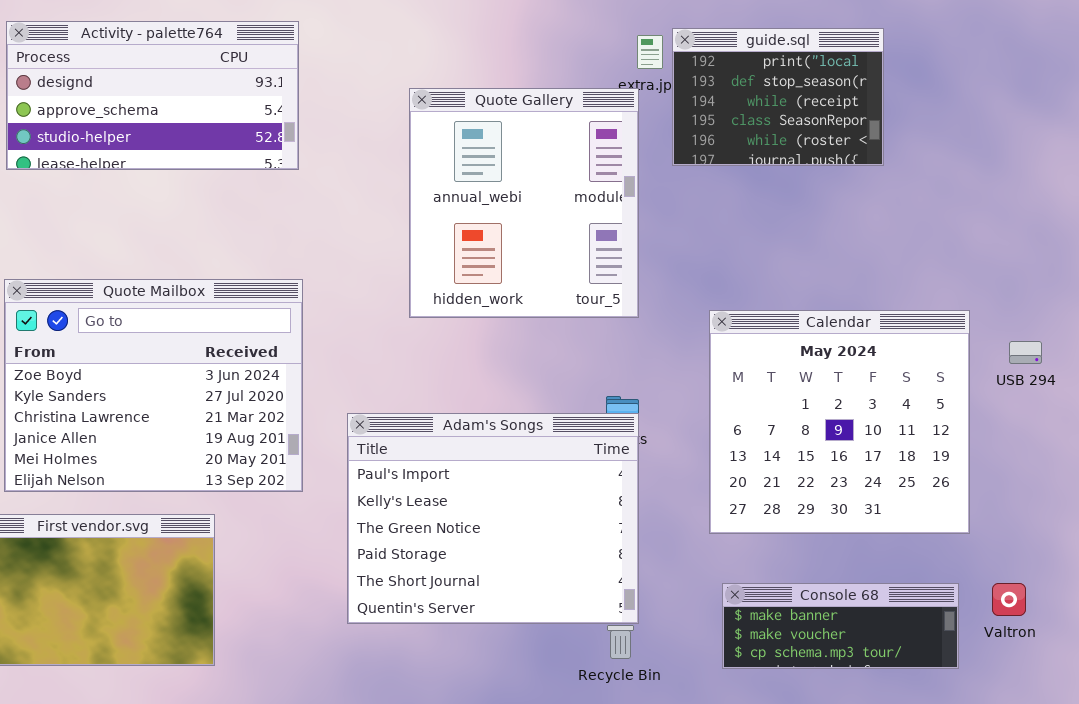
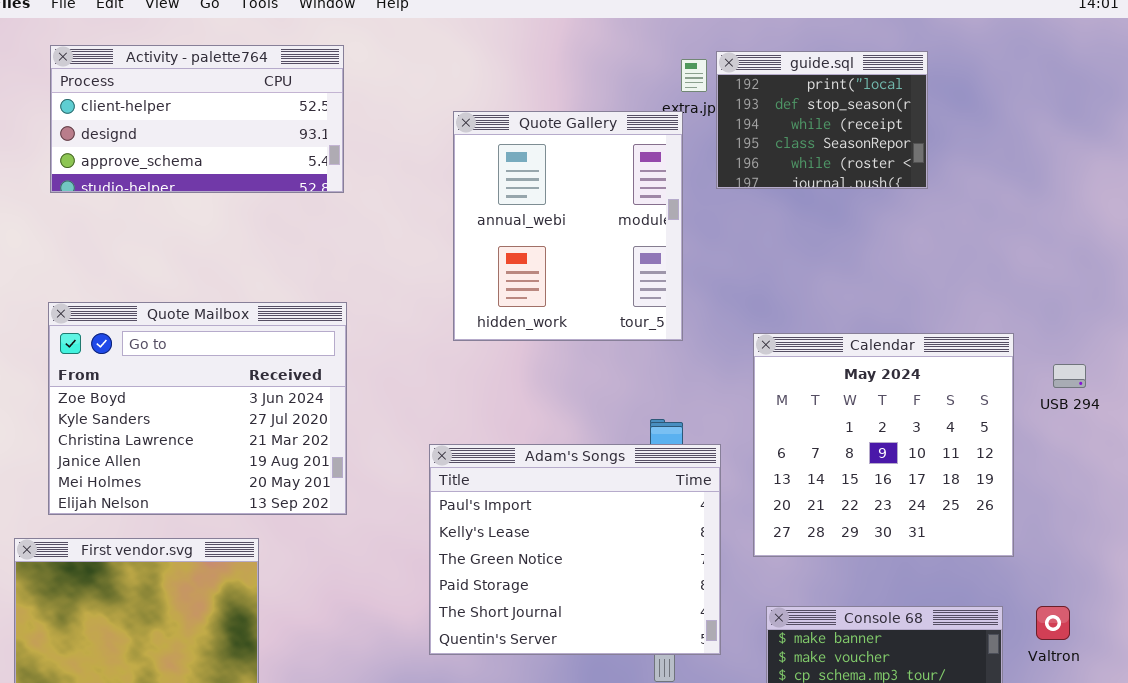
Activity - palette764: [6,21,299,170] -> [50,45,344,193], scrolled up 1 row
Adam's Songs: [347,413,639,624] -> [429,444,721,655], moved

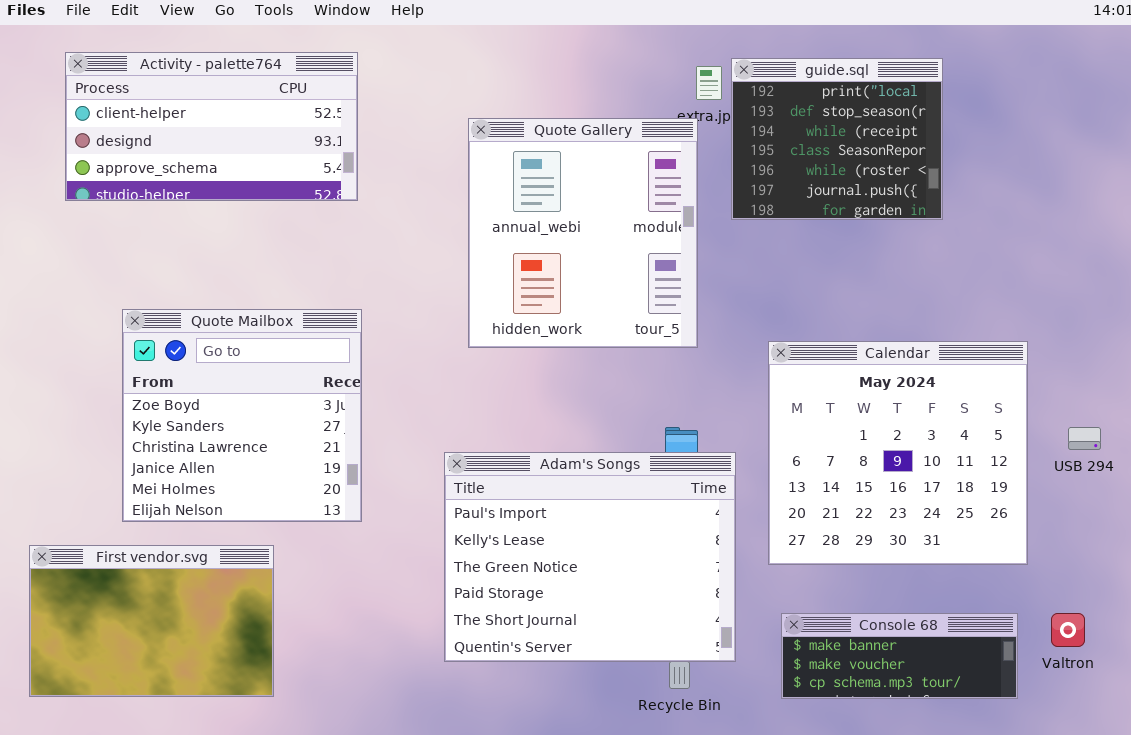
guide.sql: [716,51,928,189] -> [731,58,943,220], resized
Quote Mailbox: [48,302,347,515] -> [122,309,362,522], resized
USB 294: [1053,364,1086,388] -> [1068,427,1101,450], moved

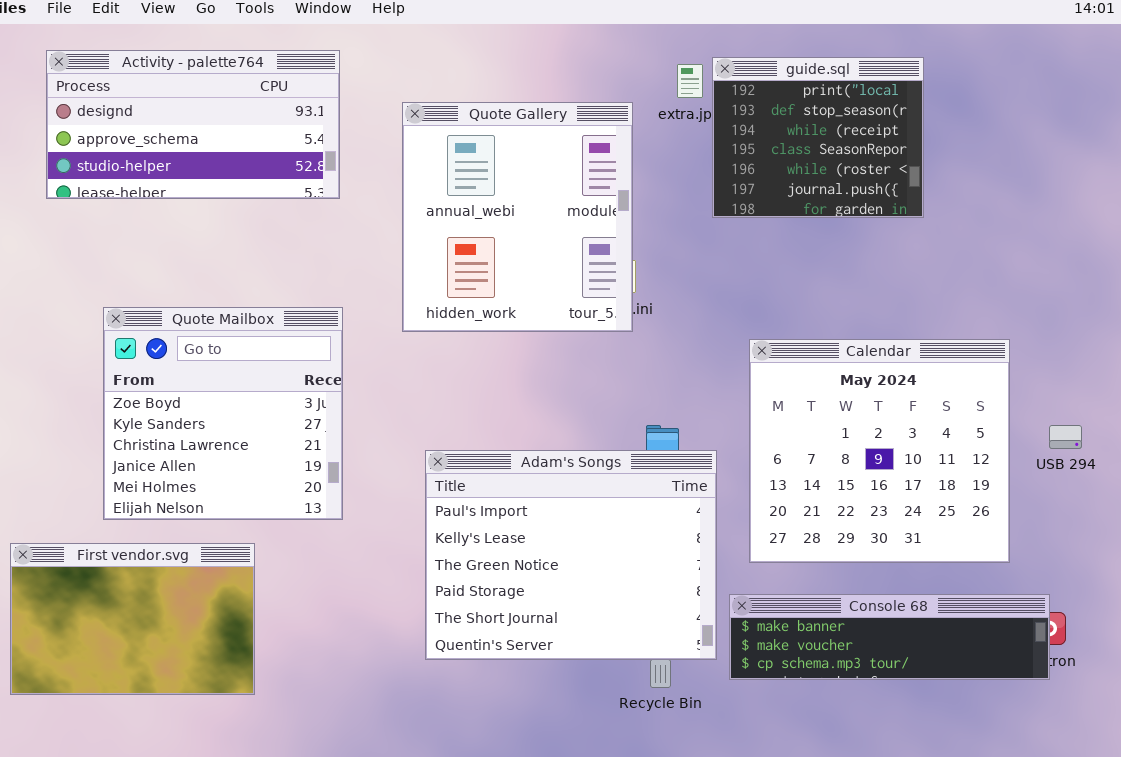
Activity - palette764: [65,52,358,201] -> [46,50,340,199], scrolled down 1 row
Quote Gallery: [468,118,698,348] -> [402,102,633,332], moved
Console 68: [781,613,1018,699] -> [729,594,1050,680], moved, resized

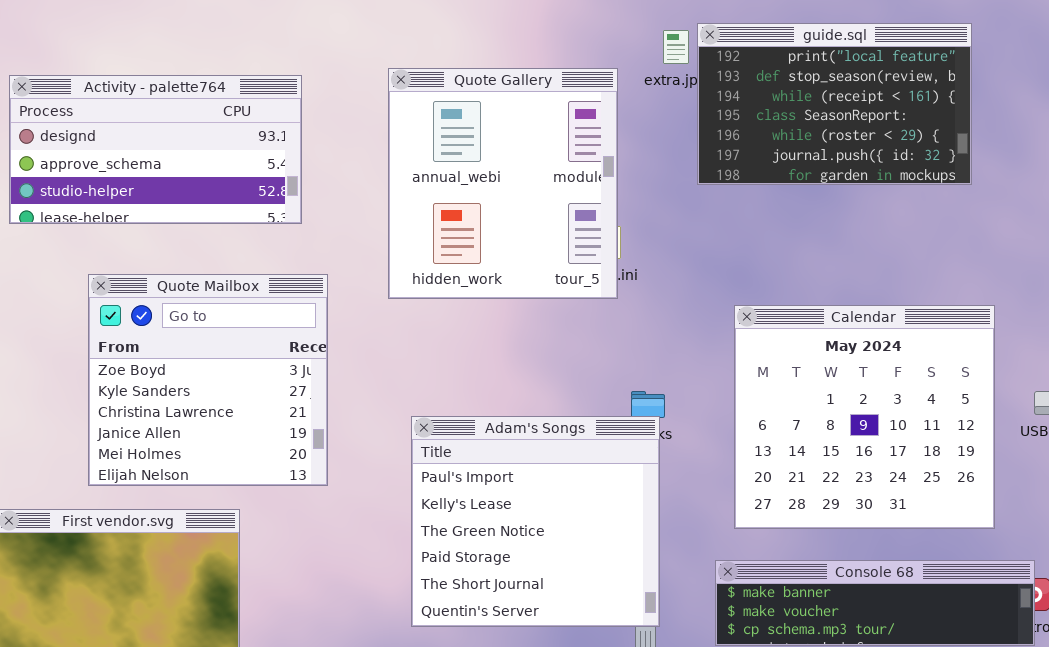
Activity - palette764: [46,50,340,199] -> [9,75,302,224], moved
guide.sql: [712,57,924,218] -> [697,23,972,185], resized
Adam's Songs: [425,450,717,660] -> [411,416,660,627], resized

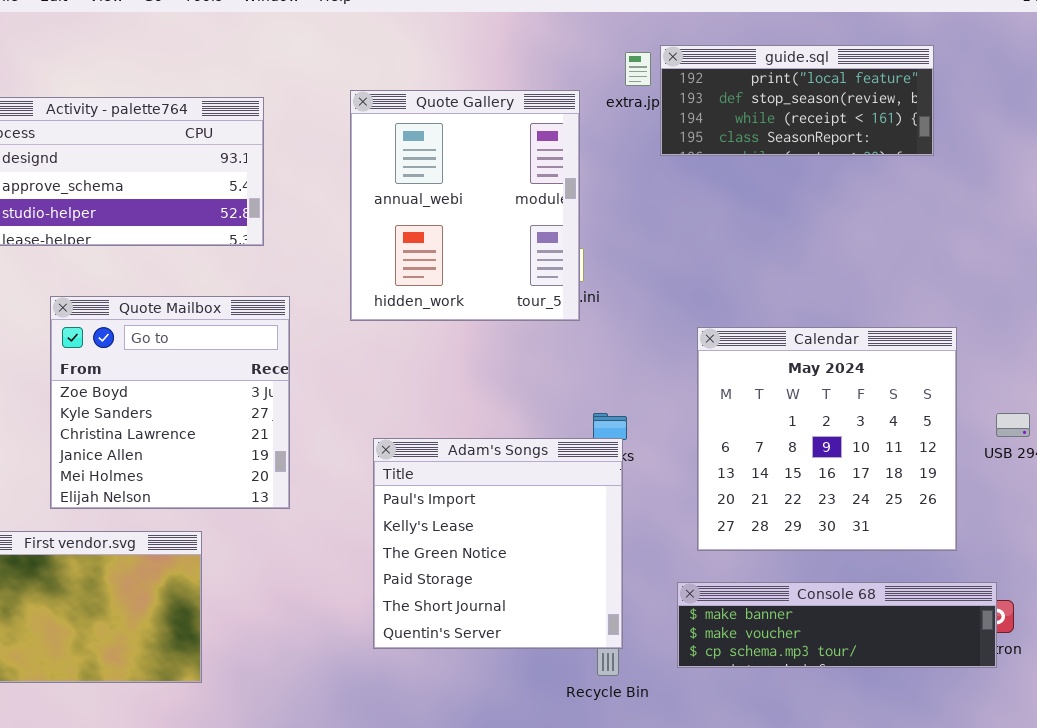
guide.sql: [697,23,972,185] -> [660,45,934,156], resized

